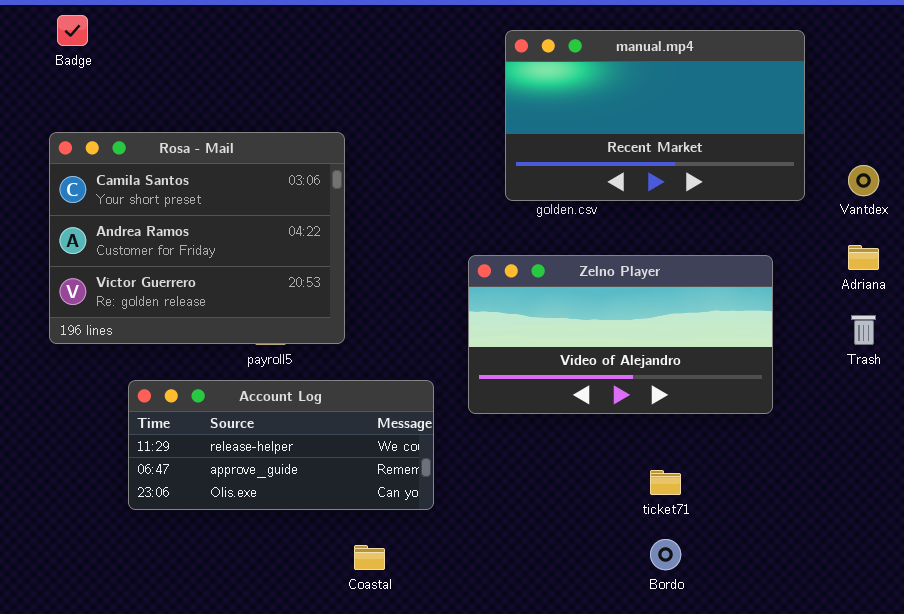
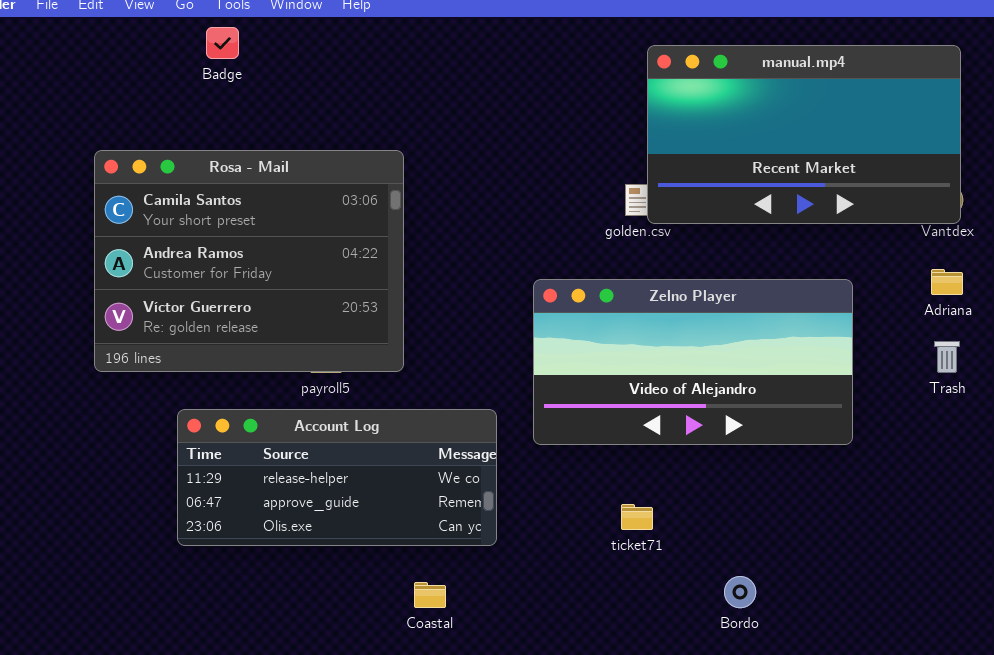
Badge: [57,15,88,46] -> [206,27,239,59], moved
manual.mp4: [505,30,805,201] -> [647,45,961,224], moved
ticket71: [650,470,681,495] -> [621,504,653,530], moved

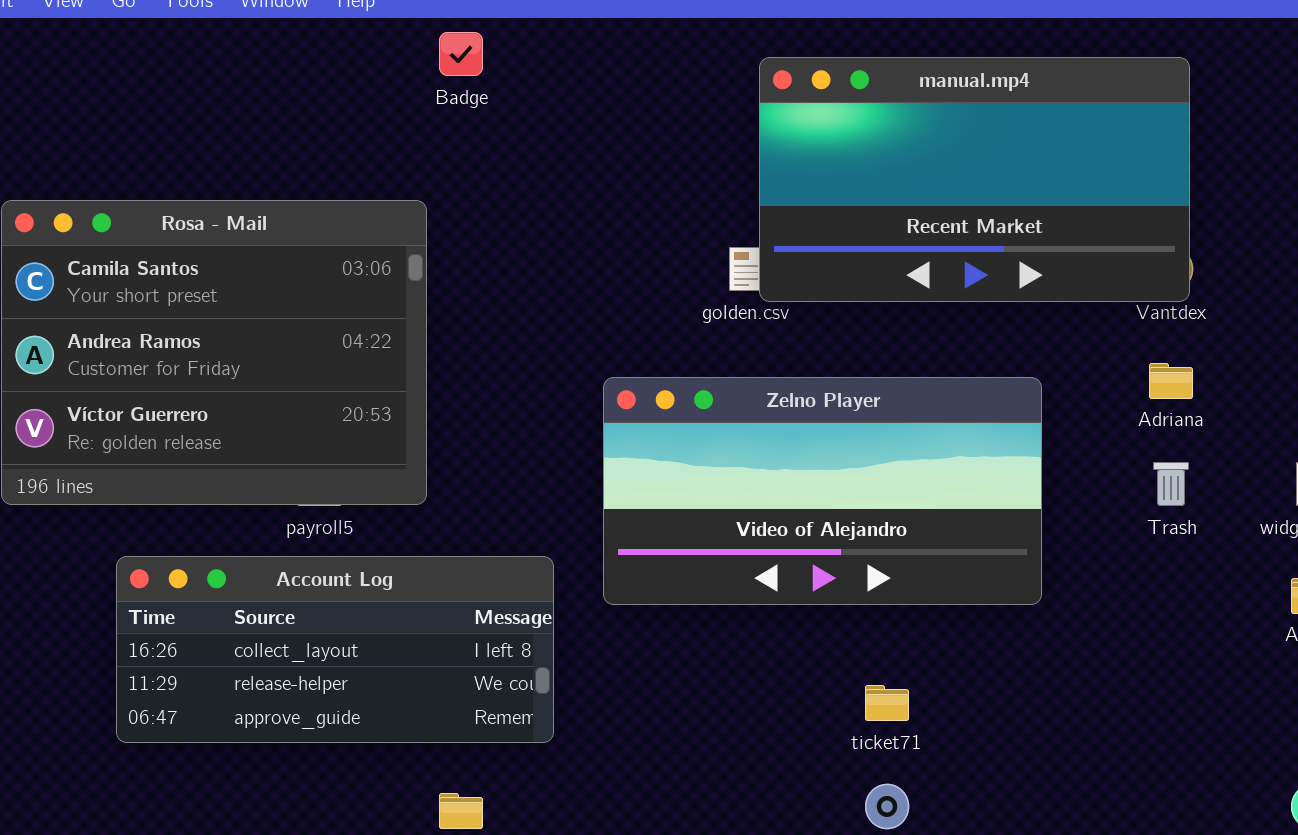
Badge: [206,27,239,59] -> [439,32,483,76], moved
Account Log: [177,409,497,546] -> [116,556,554,743], scrolled up 1 row
ticket71: [621,504,653,530] -> [865,685,909,721], moved

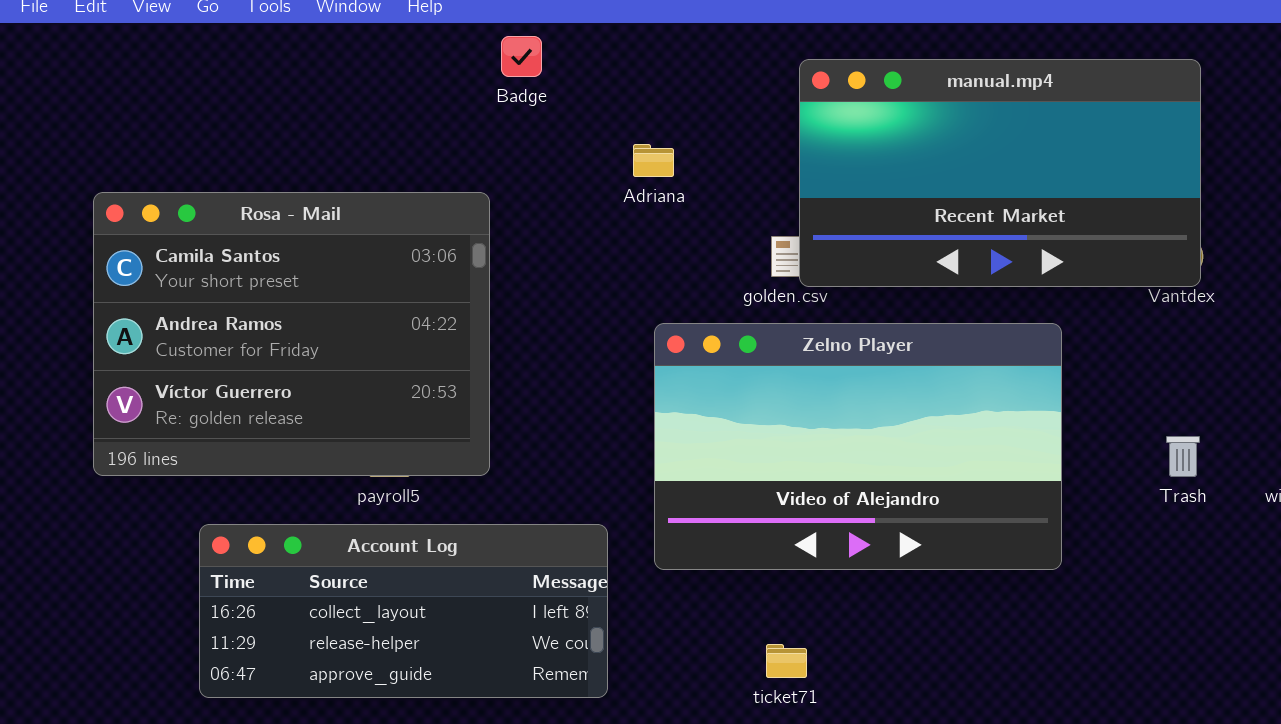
Adriana: [1149,363,1193,399] -> [633,144,674,177], moved
Zelno Player: [603,377,1042,605] -> [654,323,1062,570], resized
ticket71: [865,685,909,721] -> [766,644,807,678], moved

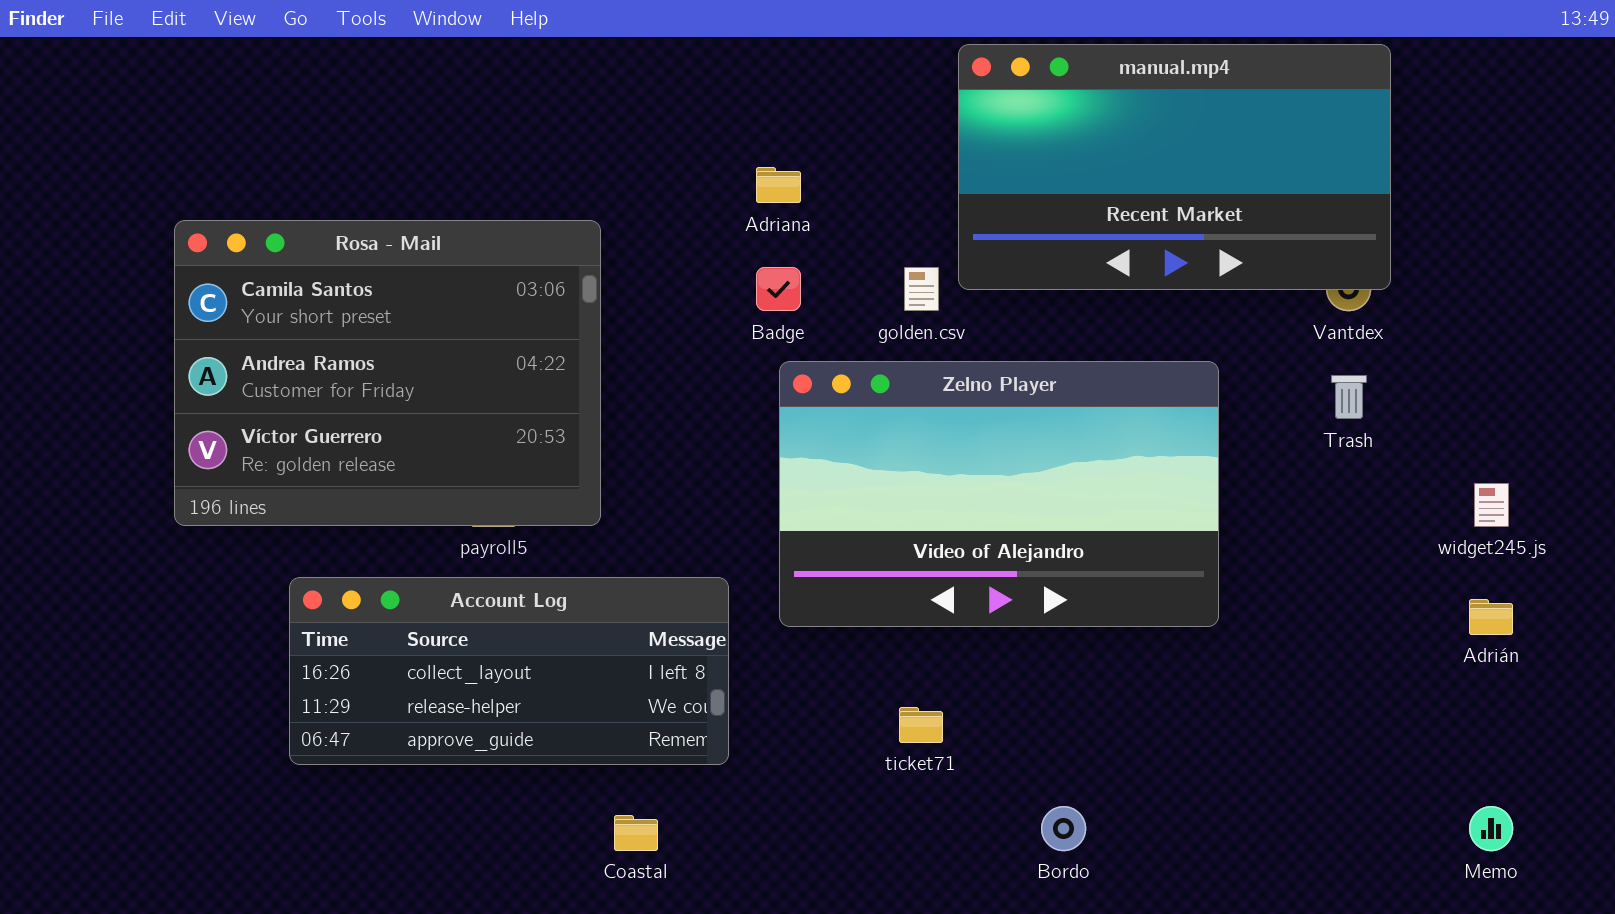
Badge: [501,36,542,77] -> [756,267,801,311], moved
manual.mp4: [799,59,1201,287] -> [958,44,1391,290], moved
Trash: [1166,436,1200,477] -> [1331,375,1367,419], moved

